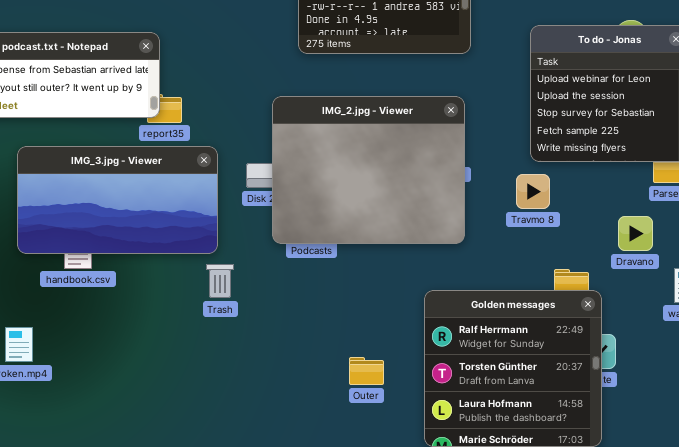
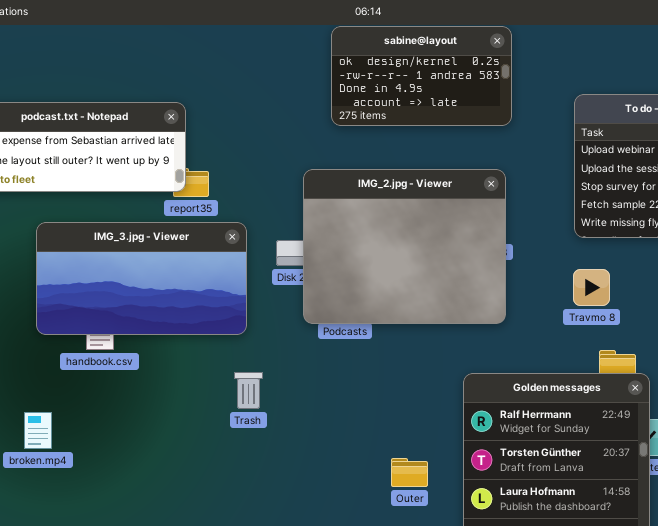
Travmo 8: [516,174,550,209] -> [573,269,610,306], moved
Trash: [206,264,234,298] -> [234,372,263,409], moved
Outer: [349,357,384,385] -> [391,458,428,487], moved

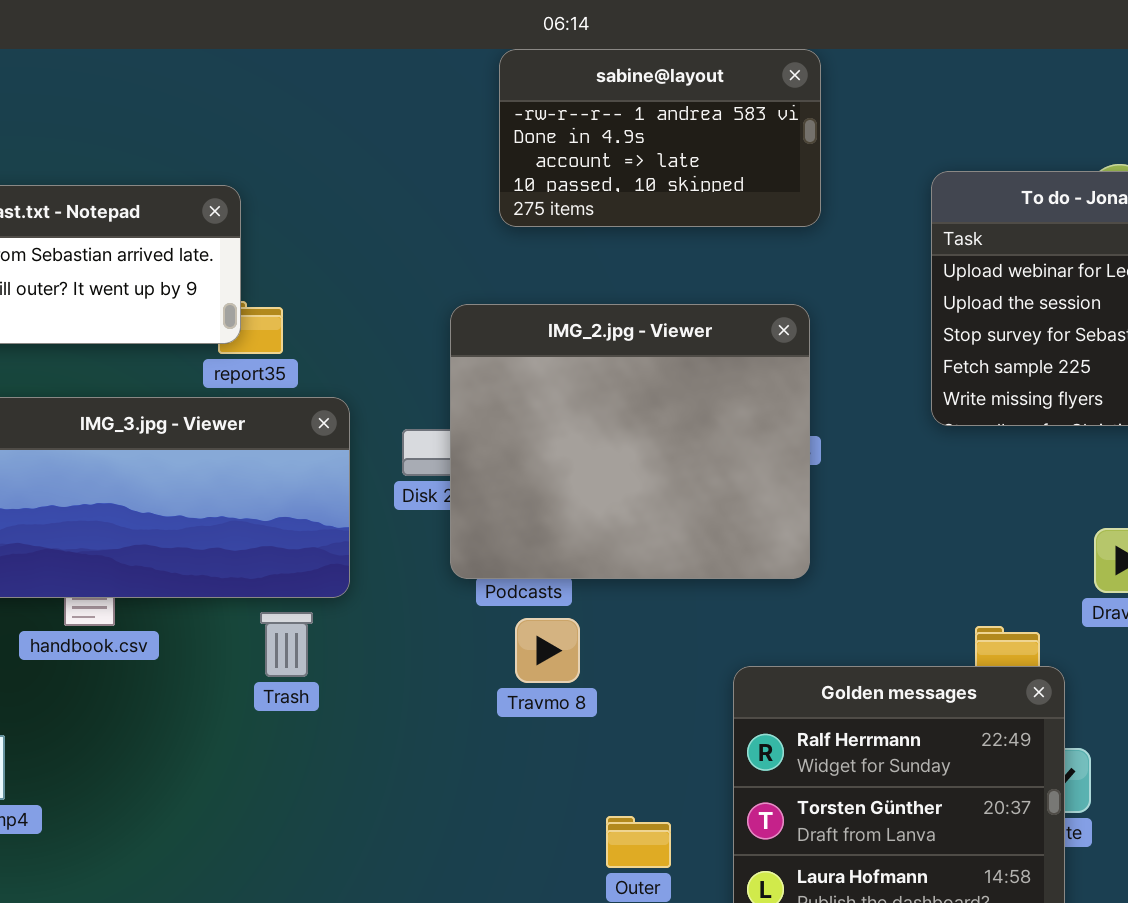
sabine@layout: [331,26,512,126] -> [499,49,821,227], scrolled down 1 row
Travmo 8: [573,269,610,306] -> [515,618,580,683], moved
Trash: [234,372,263,409] -> [260,612,313,677], moved

